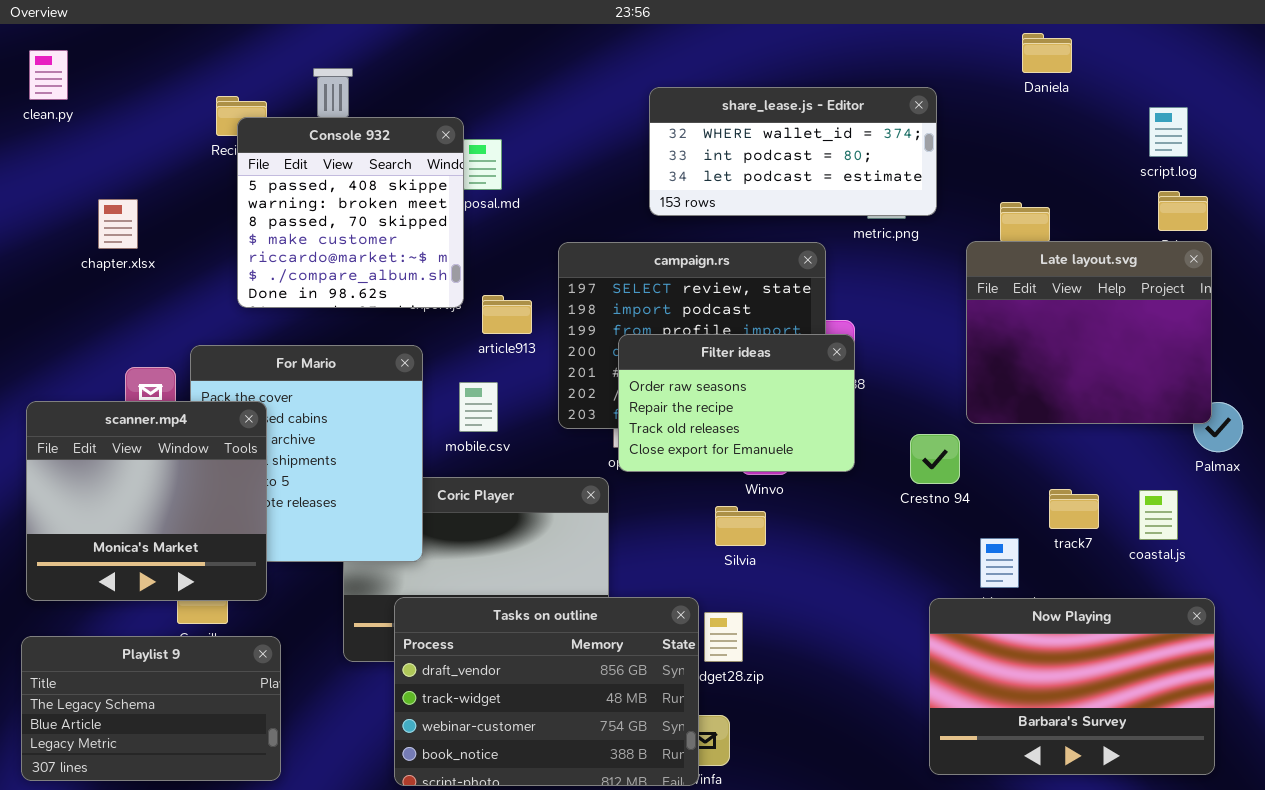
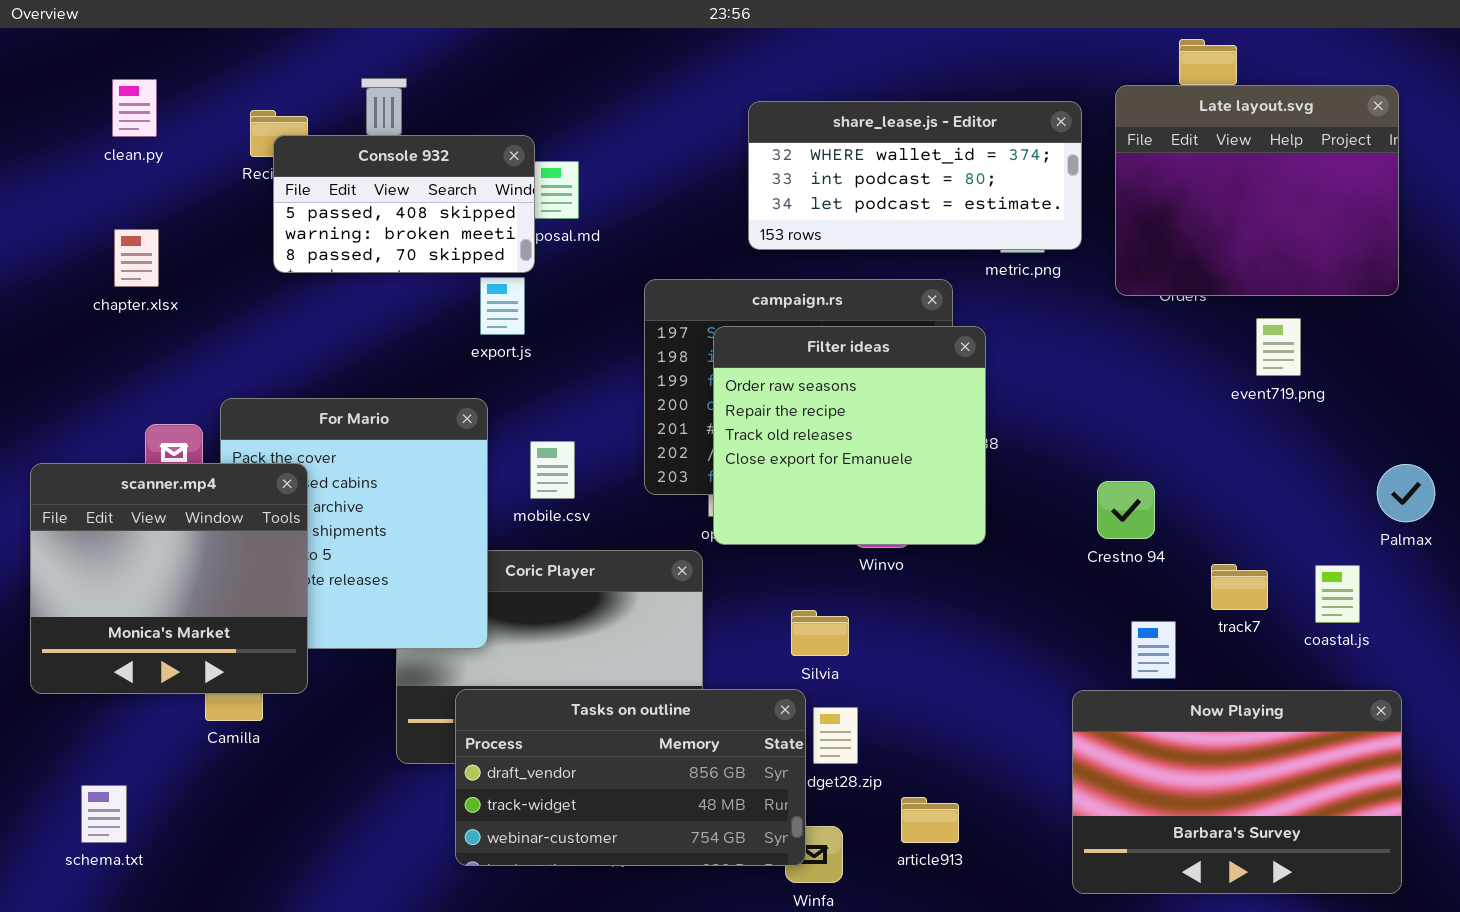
clean.py: [29,50,68,100] -> [112,79,157,137], moved
Console 932: [237,117,464,308] -> [273,135,535,273], resized
Late layout.svg: [966,241,1212,424] -> [1115,85,1399,296], moved
article913: [482,295,532,334] -> [901,797,959,843], moved
Filter ideas: [618,334,855,472] -> [713,326,986,545], resized
Crestno 94: [910,434,960,484] -> [1097,481,1155,539], moved
Silvia: [715,506,766,546] -> [791,610,849,656], moved
Tasks on outline: [394,597,699,786] -> [455,689,806,866], resized
Playlist 9: [21,636,281,781] -> none, closed

